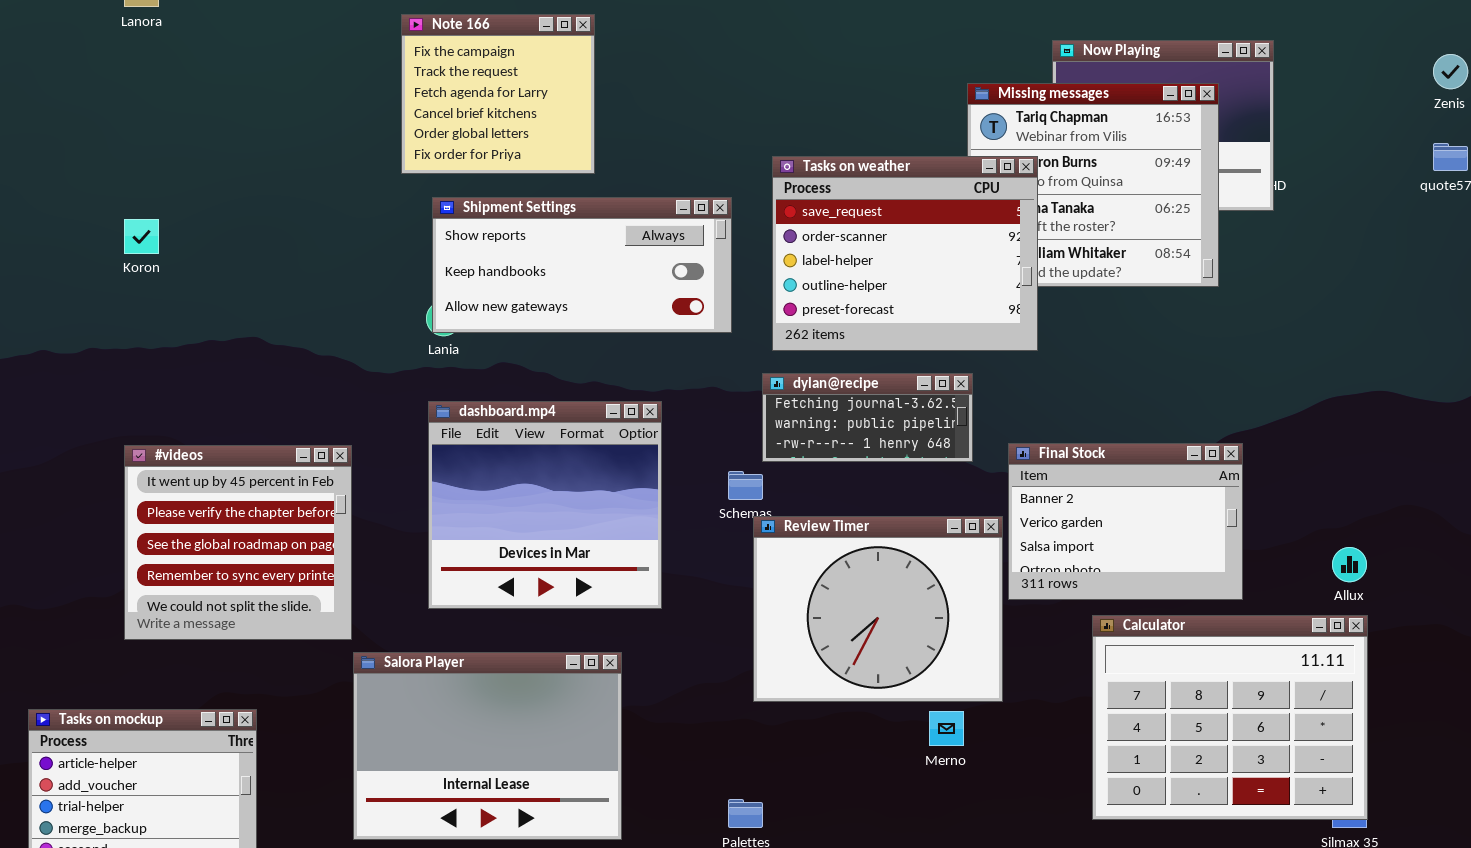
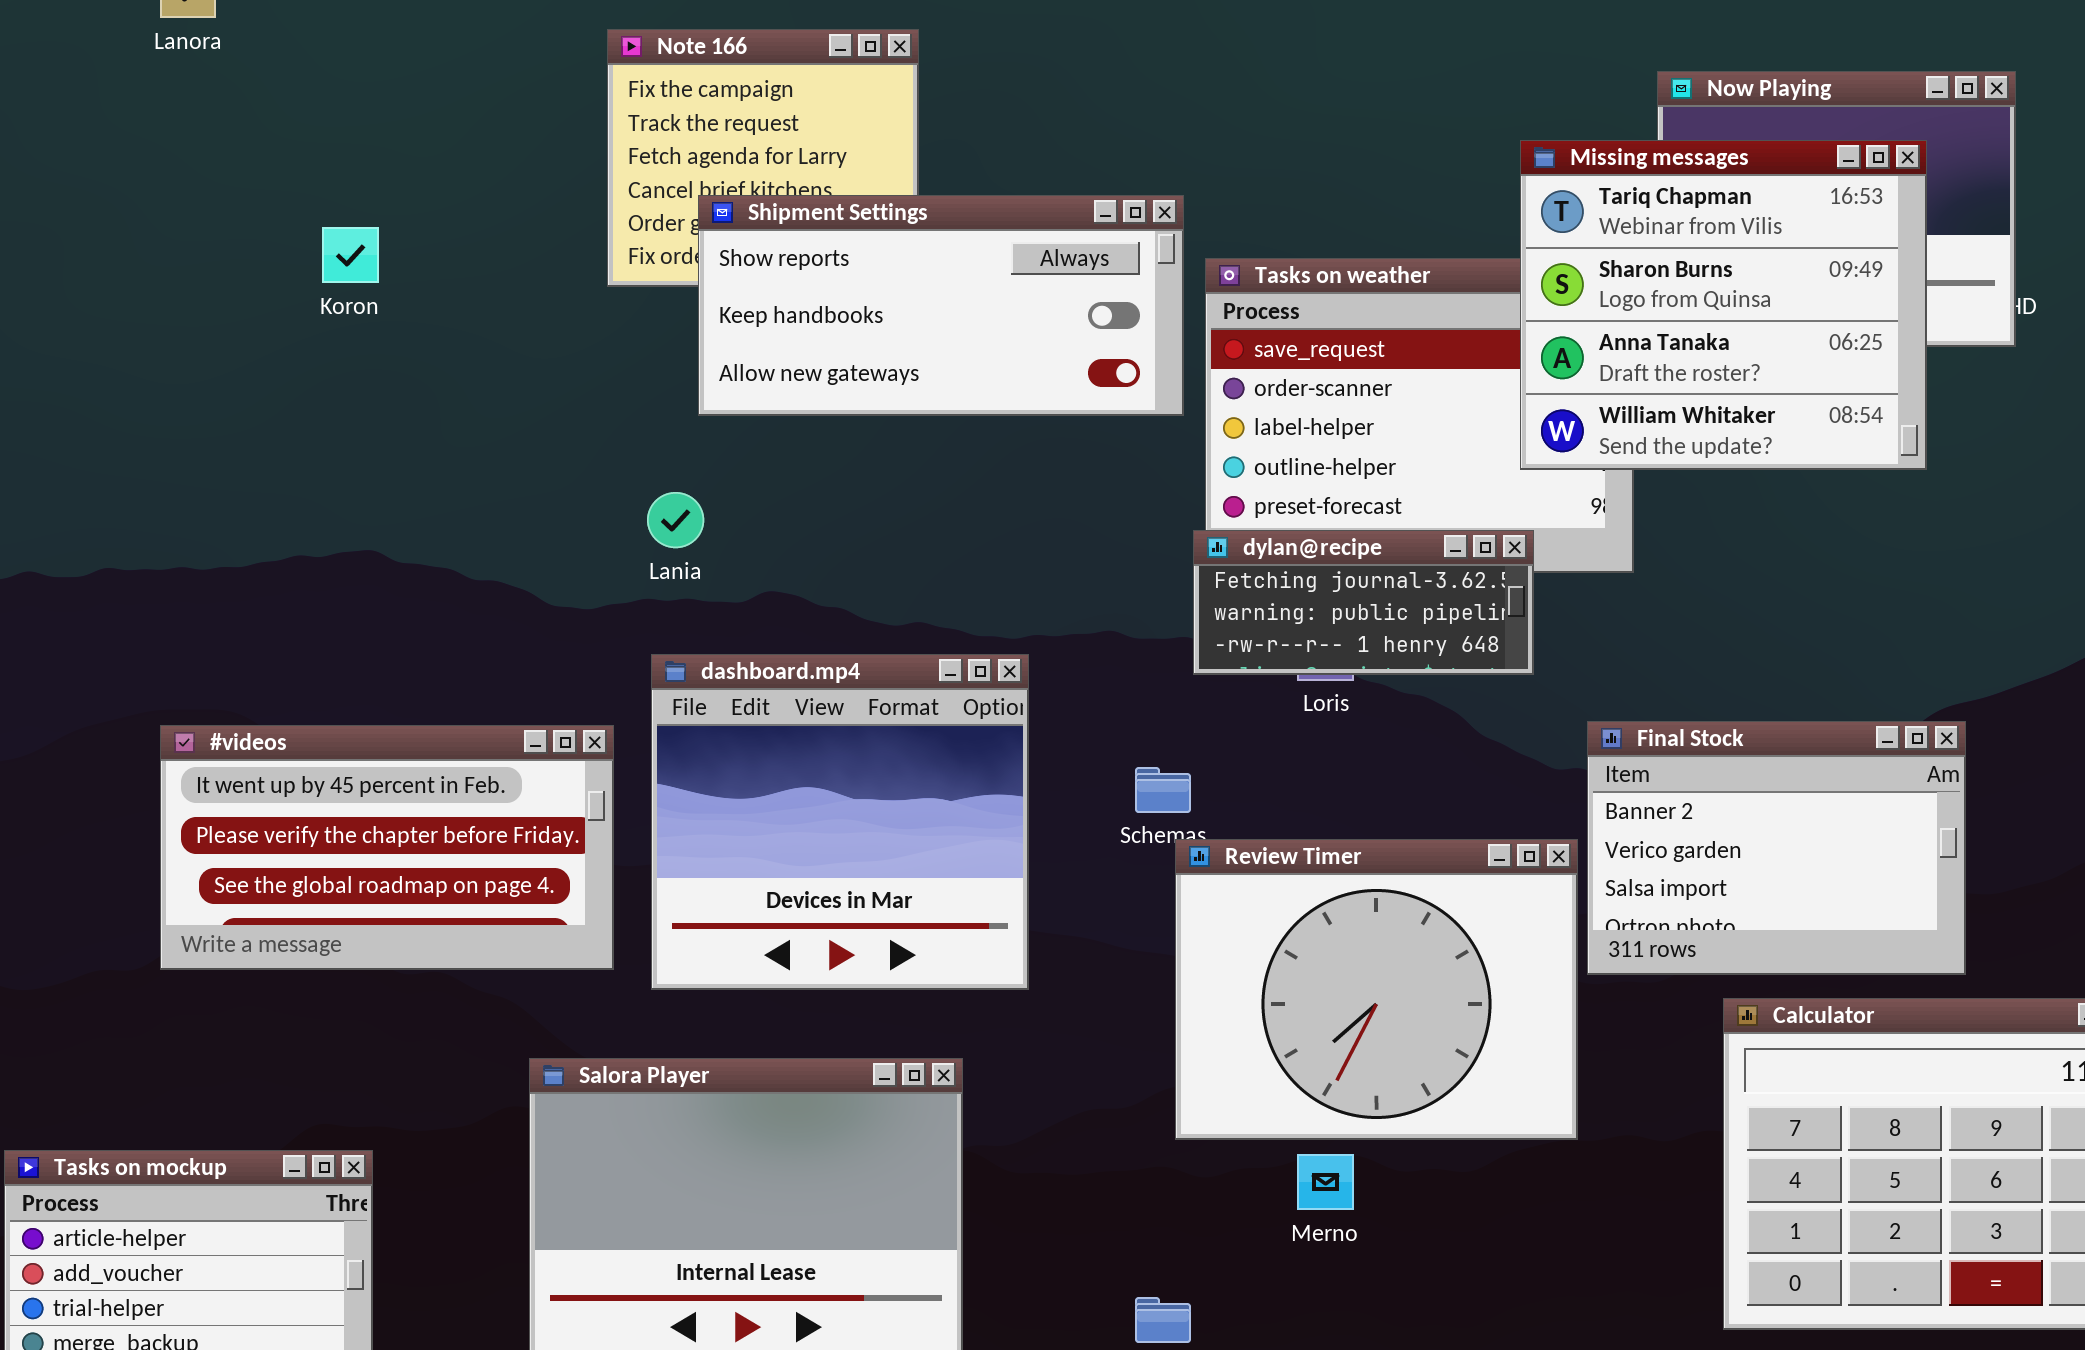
Missing messages: [967,83,1219,287] -> [1520,140,1927,470], raised
Shipment Settings: [432,197,732,333] -> [698,195,1184,416], moved
Koron: [124,219,159,254] -> [322,227,379,283], moved
dylan@recipe: [762,373,973,462] -> [1193,530,1534,675], moved
#videos: [124,445,352,640] -> [160,725,614,970], resized
Merno: [929,711,964,746] -> [1297,1154,1354,1210], moved

